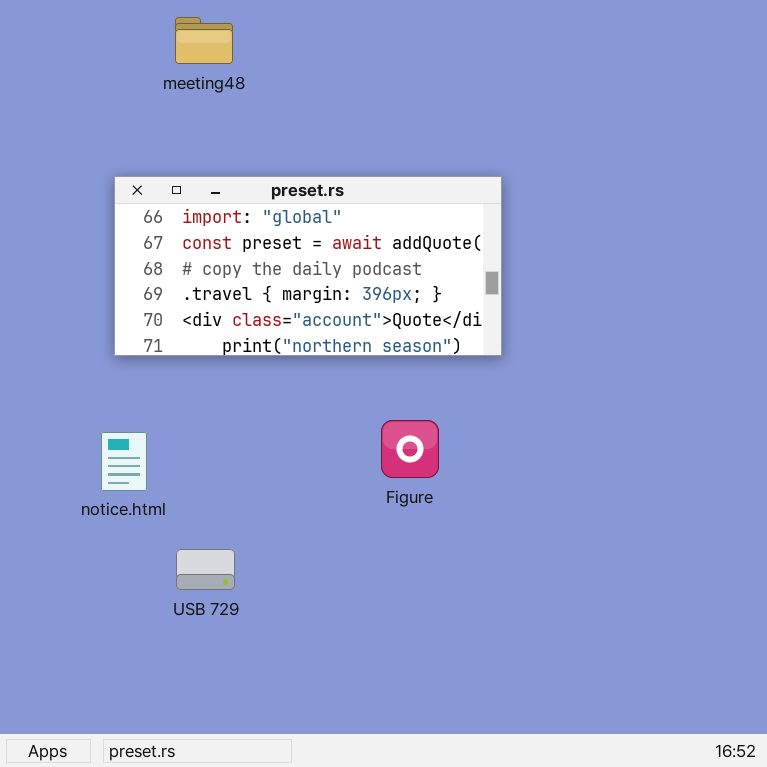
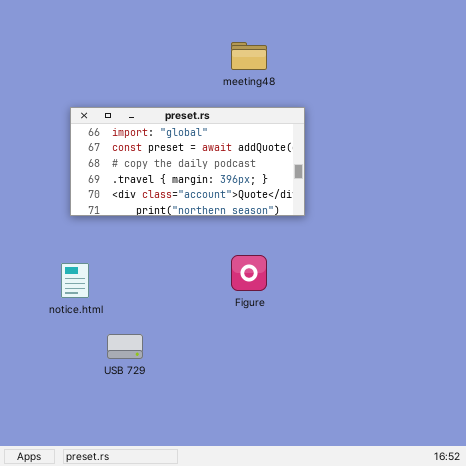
meeting48: [175,17,233,64] -> [231,42,267,70], moved

